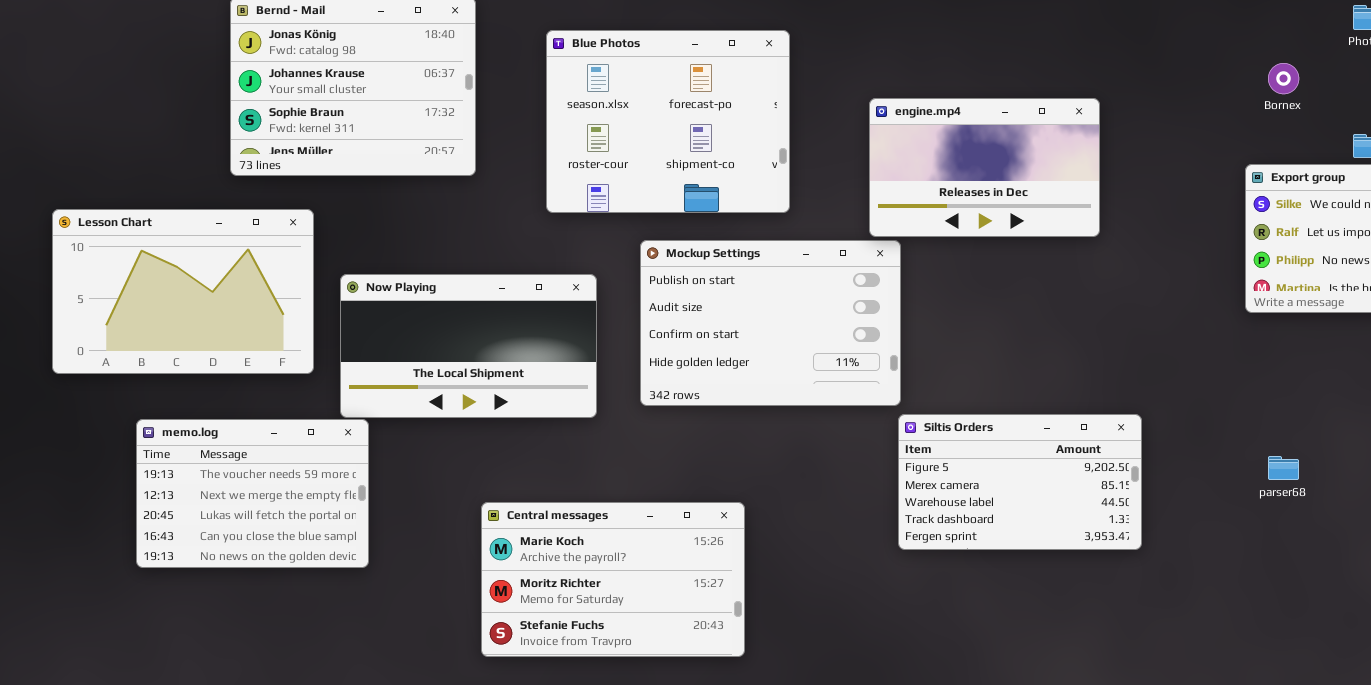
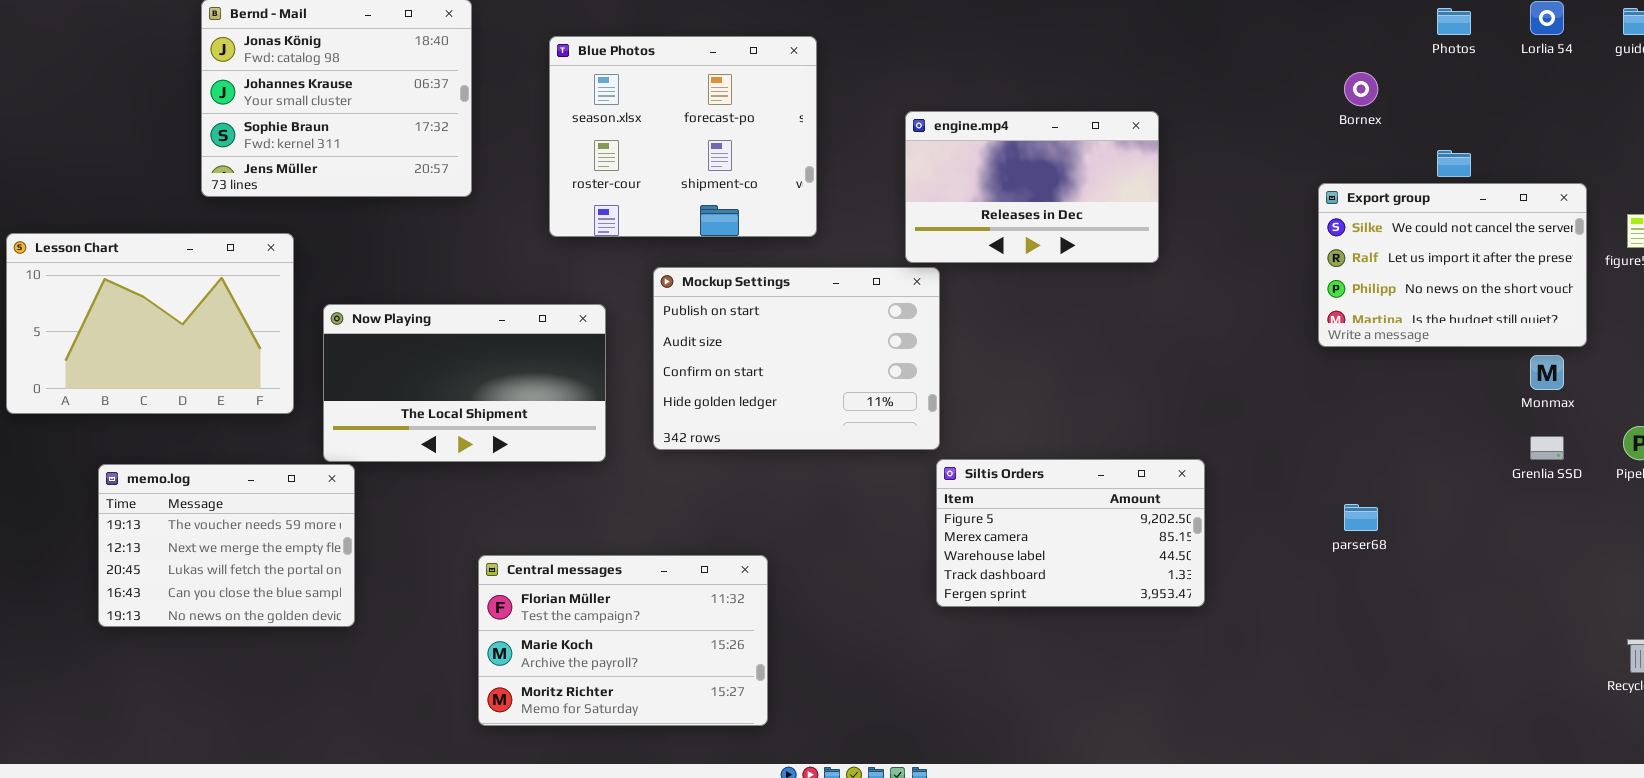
Central messages: [481,502,745,657] -> [478,555,768,726], scrolled up 1 row

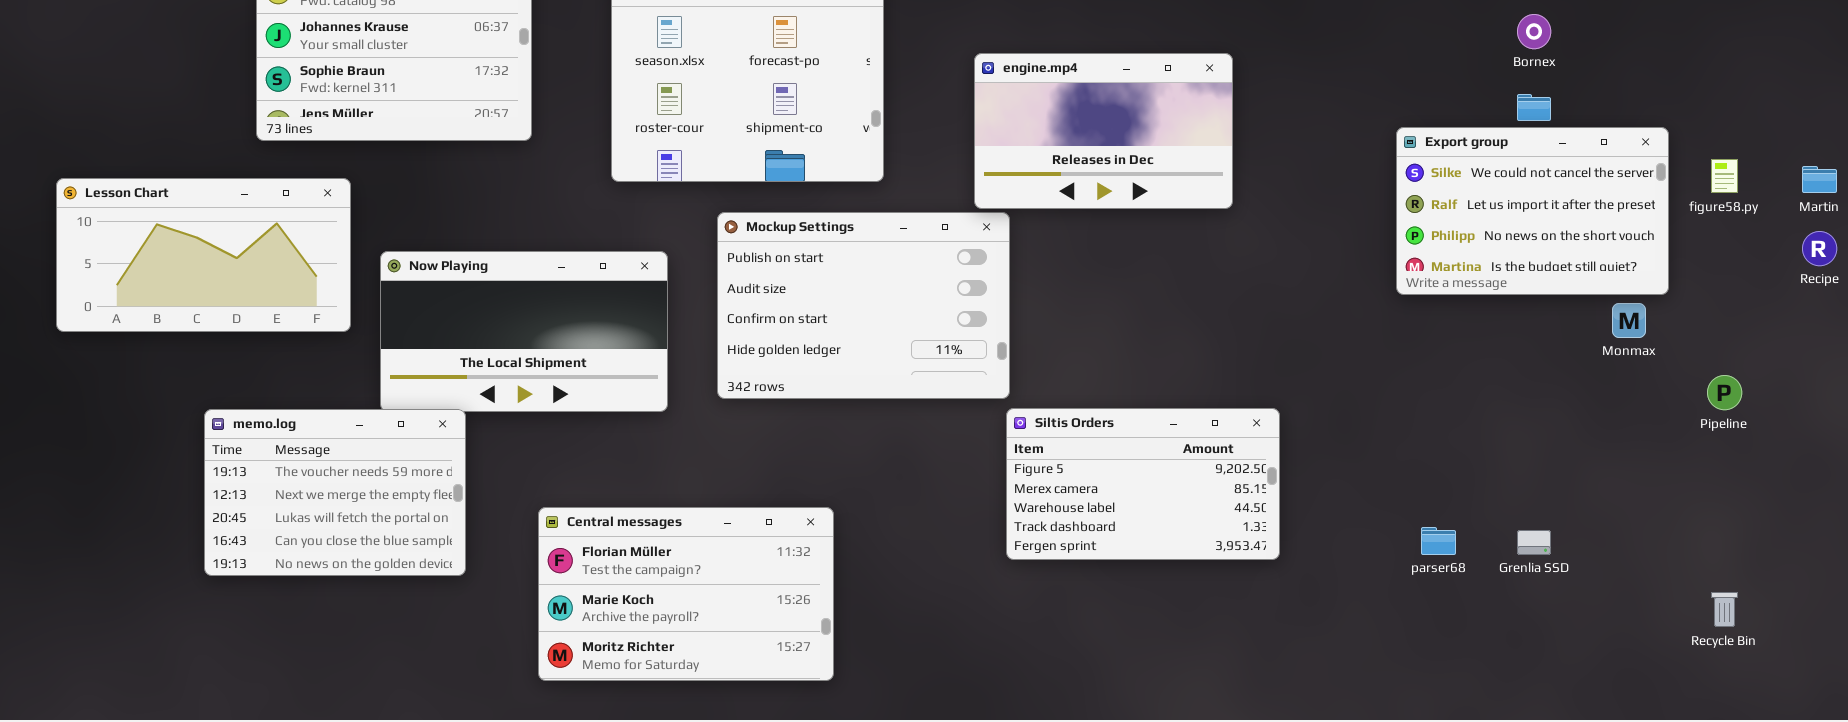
Bornex: [1344,72,1378,106] -> [1517,14,1551,49], moved
Lesson Chart: [6,233,294,414] -> [56,178,351,332], resized
Grenlia SSD: [1530,436,1564,460] -> [1517,530,1551,555], moved
memo.log: [98,464,355,627] -> [204,409,466,576], moved
parser68: [1344,504,1378,531] -> [1421,527,1456,555], moved

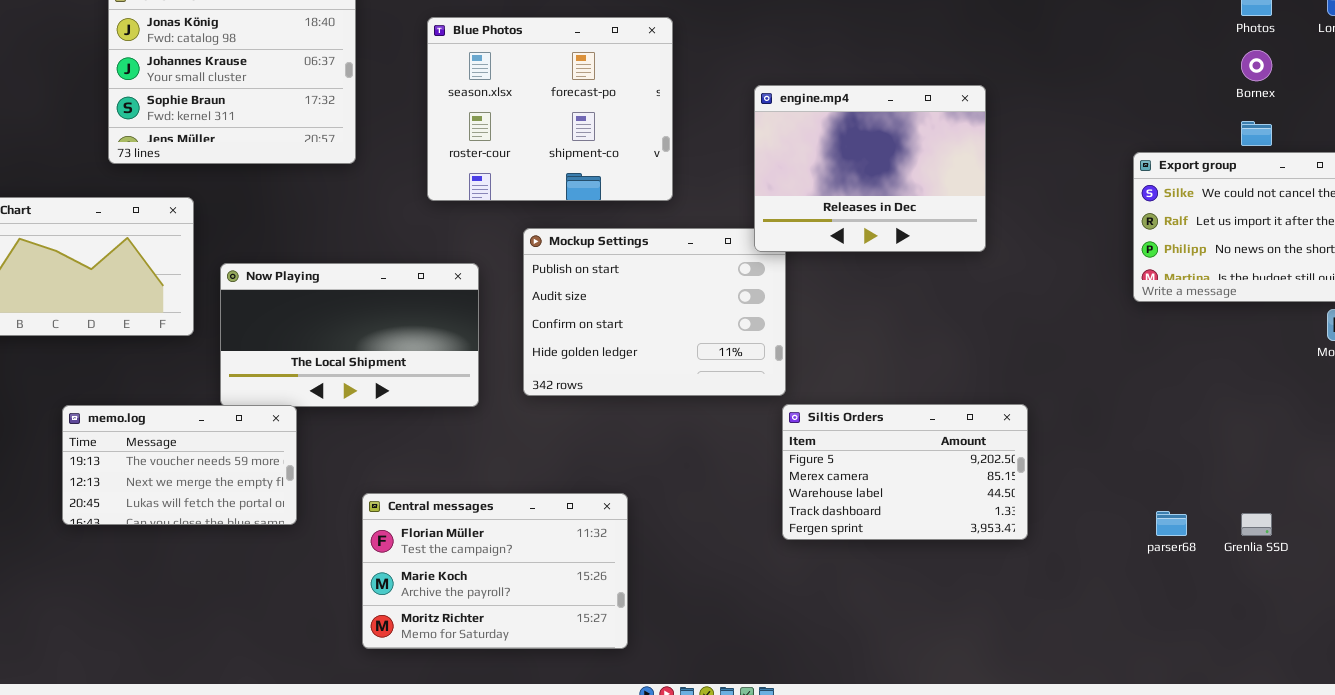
engine.mp4: [974,53,1233,209] -> [754,85,986,252], resized
memo.log: [204,409,466,576] -> [62,405,297,525], resized

